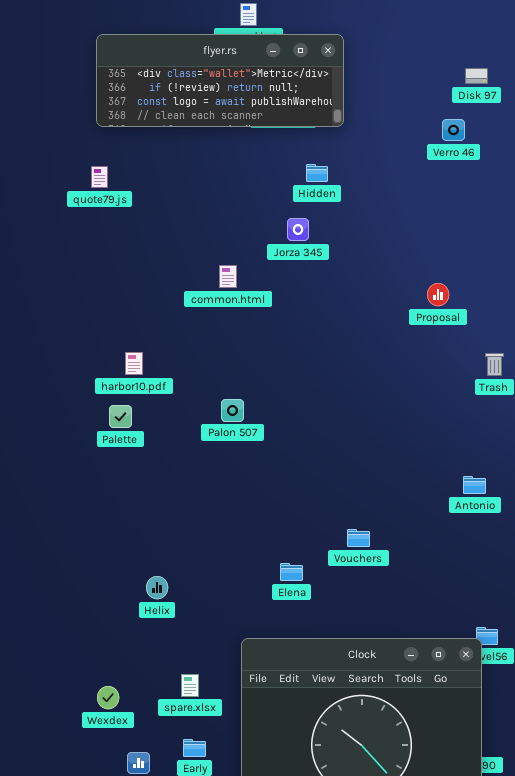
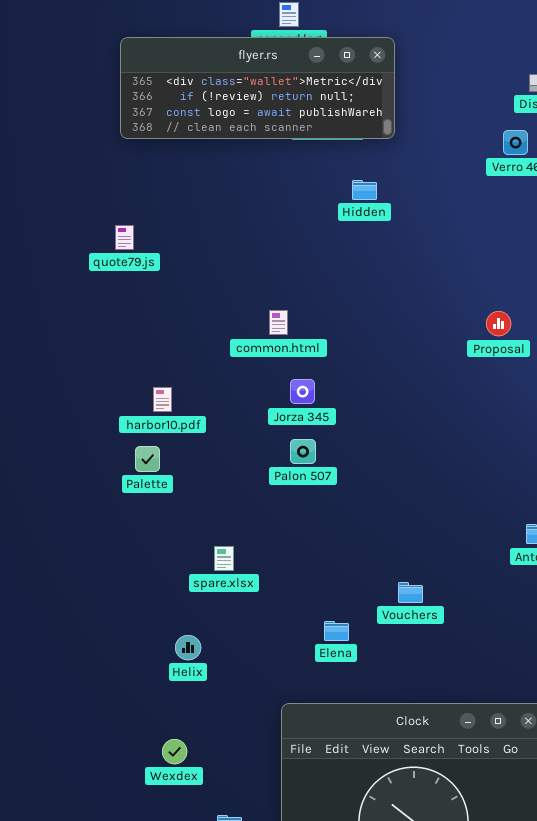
quote79.js: [91,166,108,188] -> [115,225,134,250], moved
Jorza 345: [287,218,309,241] -> [290,379,315,404], moved
common.html: [219,265,237,288] -> [269,310,288,335], moved
Palon 507: [221,399,244,422] -> [290,439,316,464], moved
spare.xlsx: [181,674,199,697] -> [214,546,234,571], moved
Wexdex: [97,686,119,709] -> [162,739,187,764], moved

